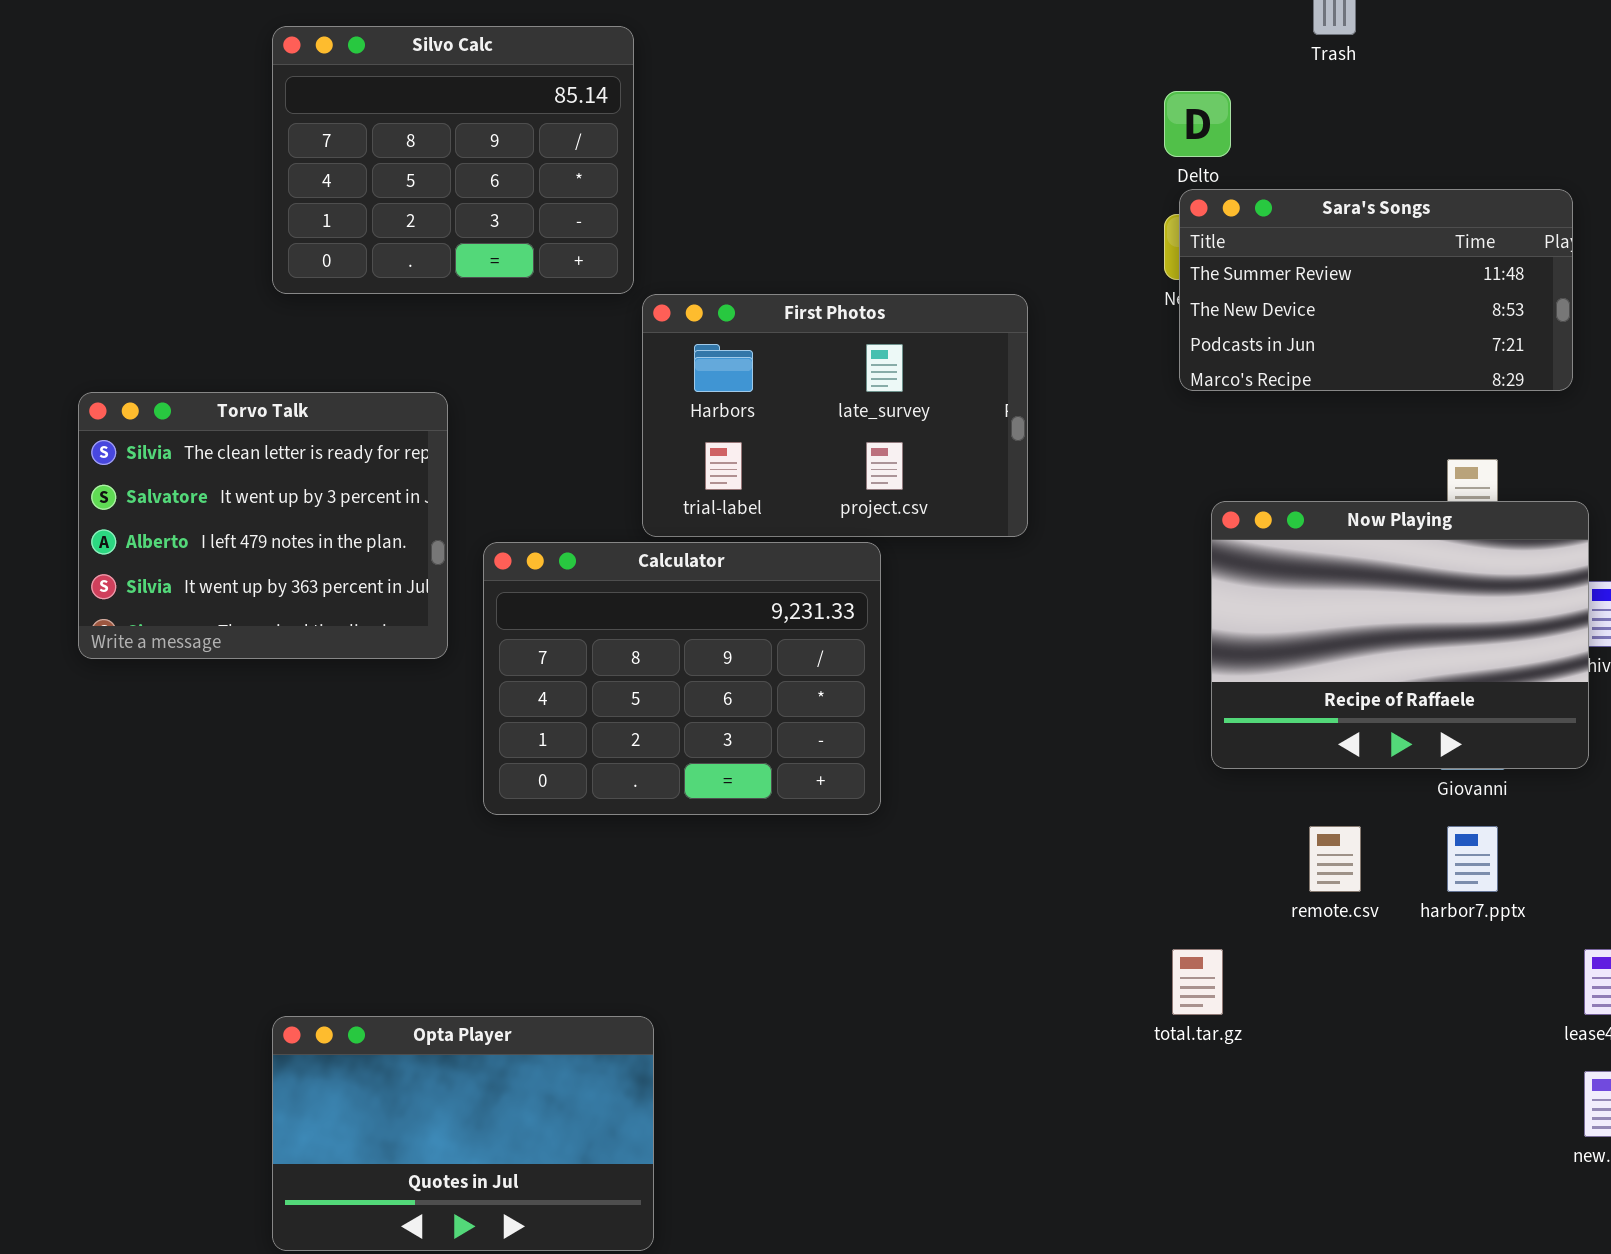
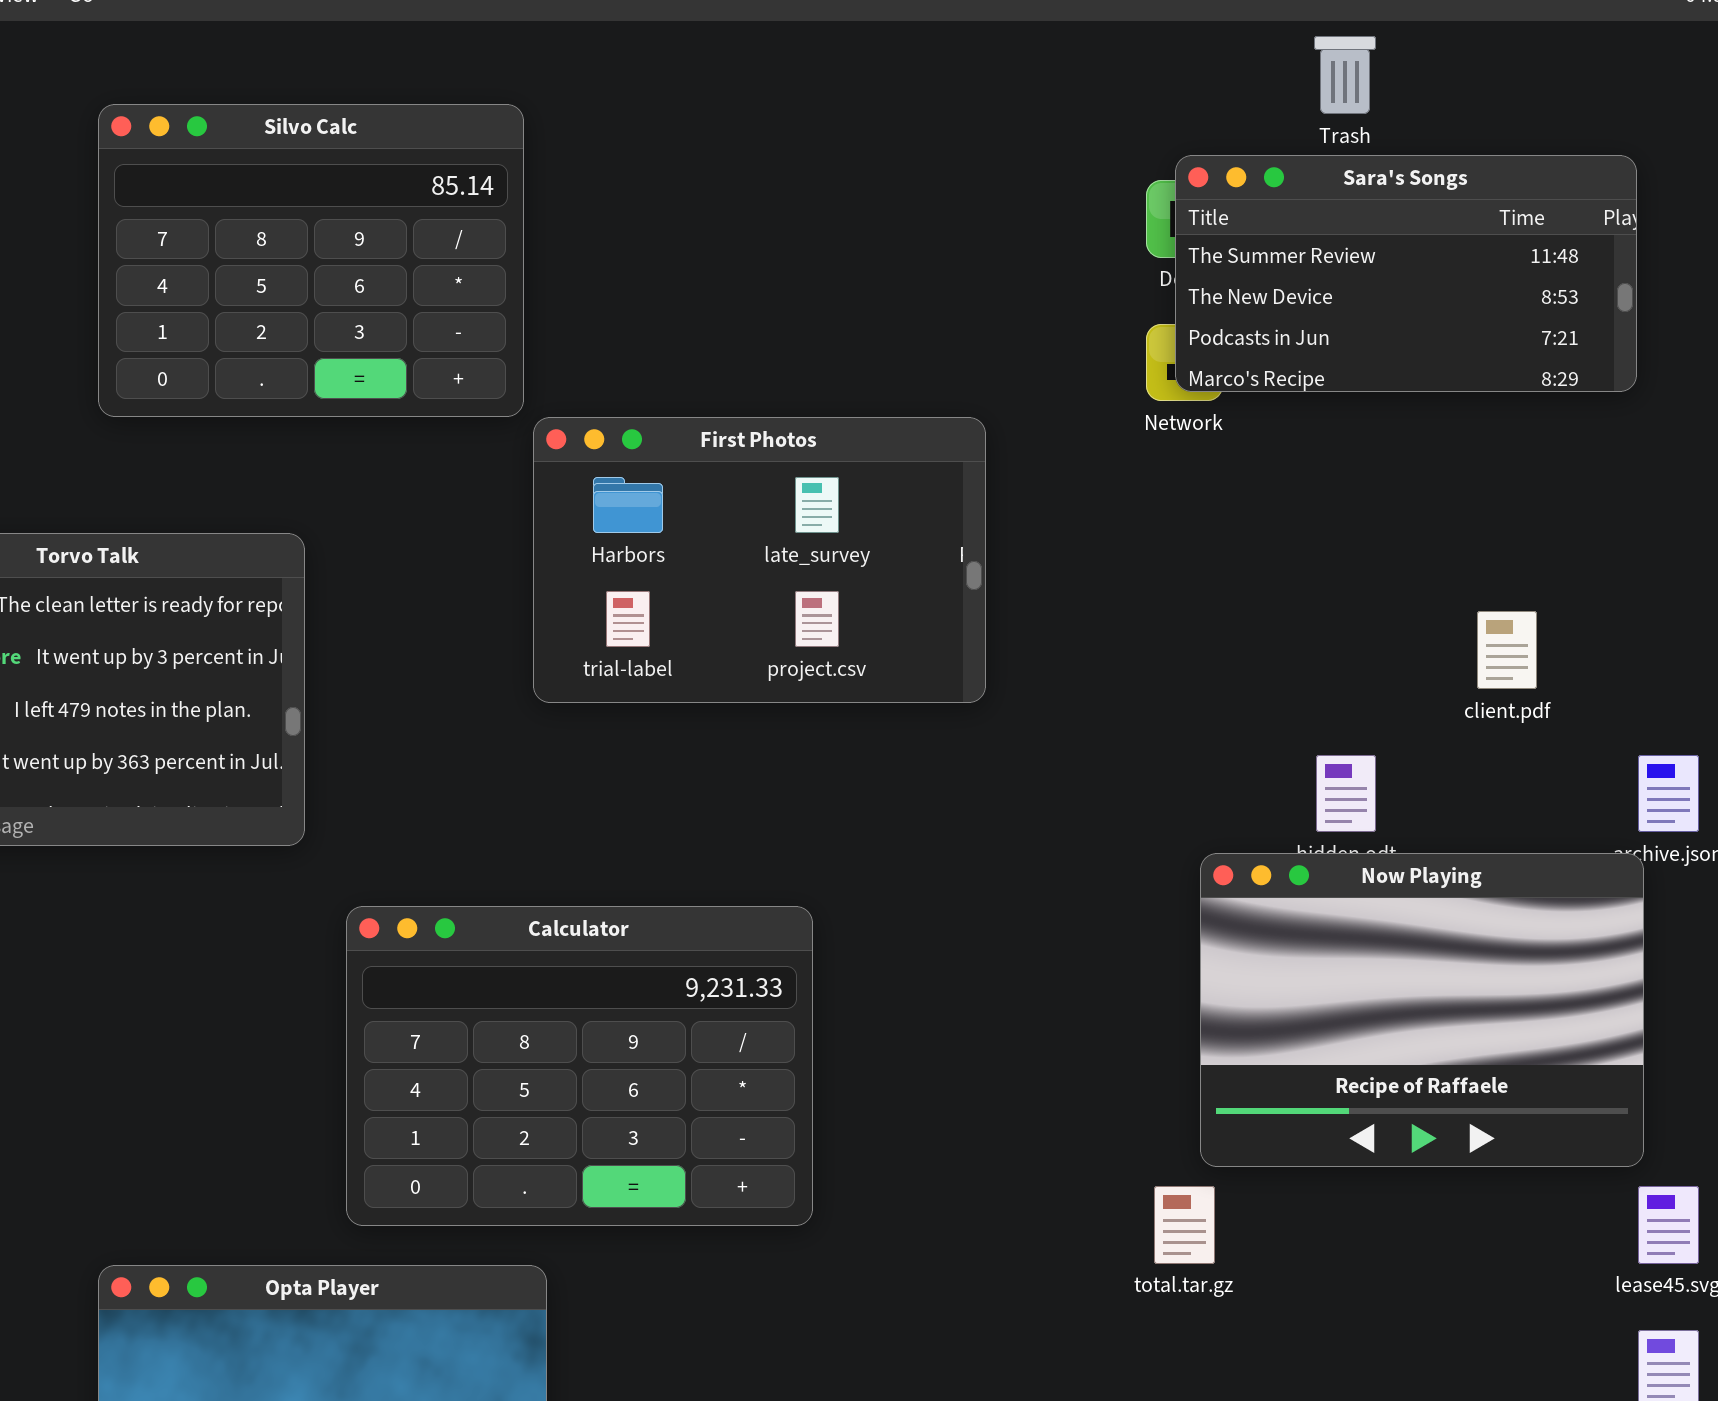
Sara's Songs: [1179,189,1573,391] -> [1175,155,1637,392], moved
Now Playing: [1211,501,1589,769] -> [1200,853,1644,1167], moved
Calculator: [483,542,881,815] -> [346,906,813,1226], moved

